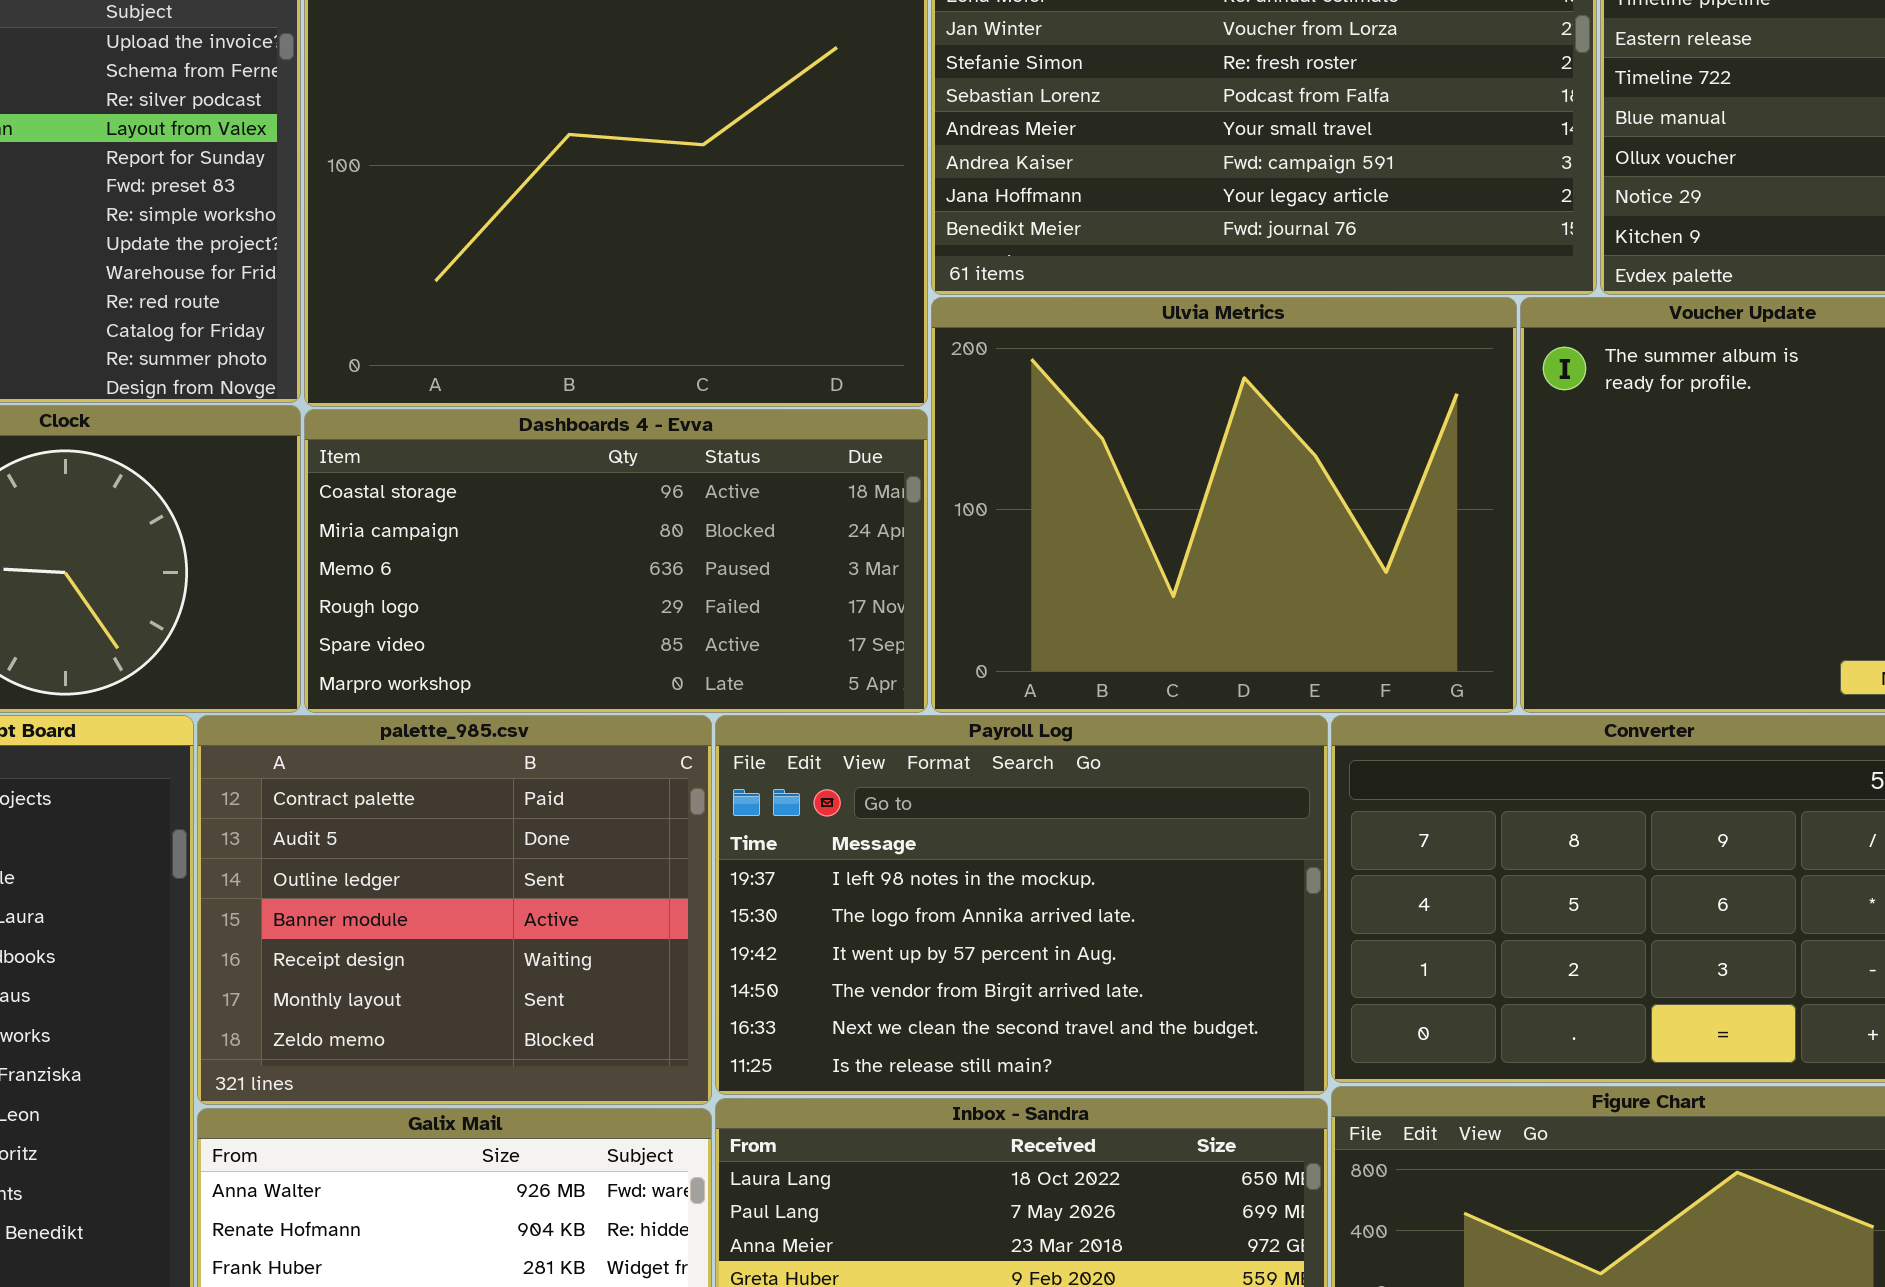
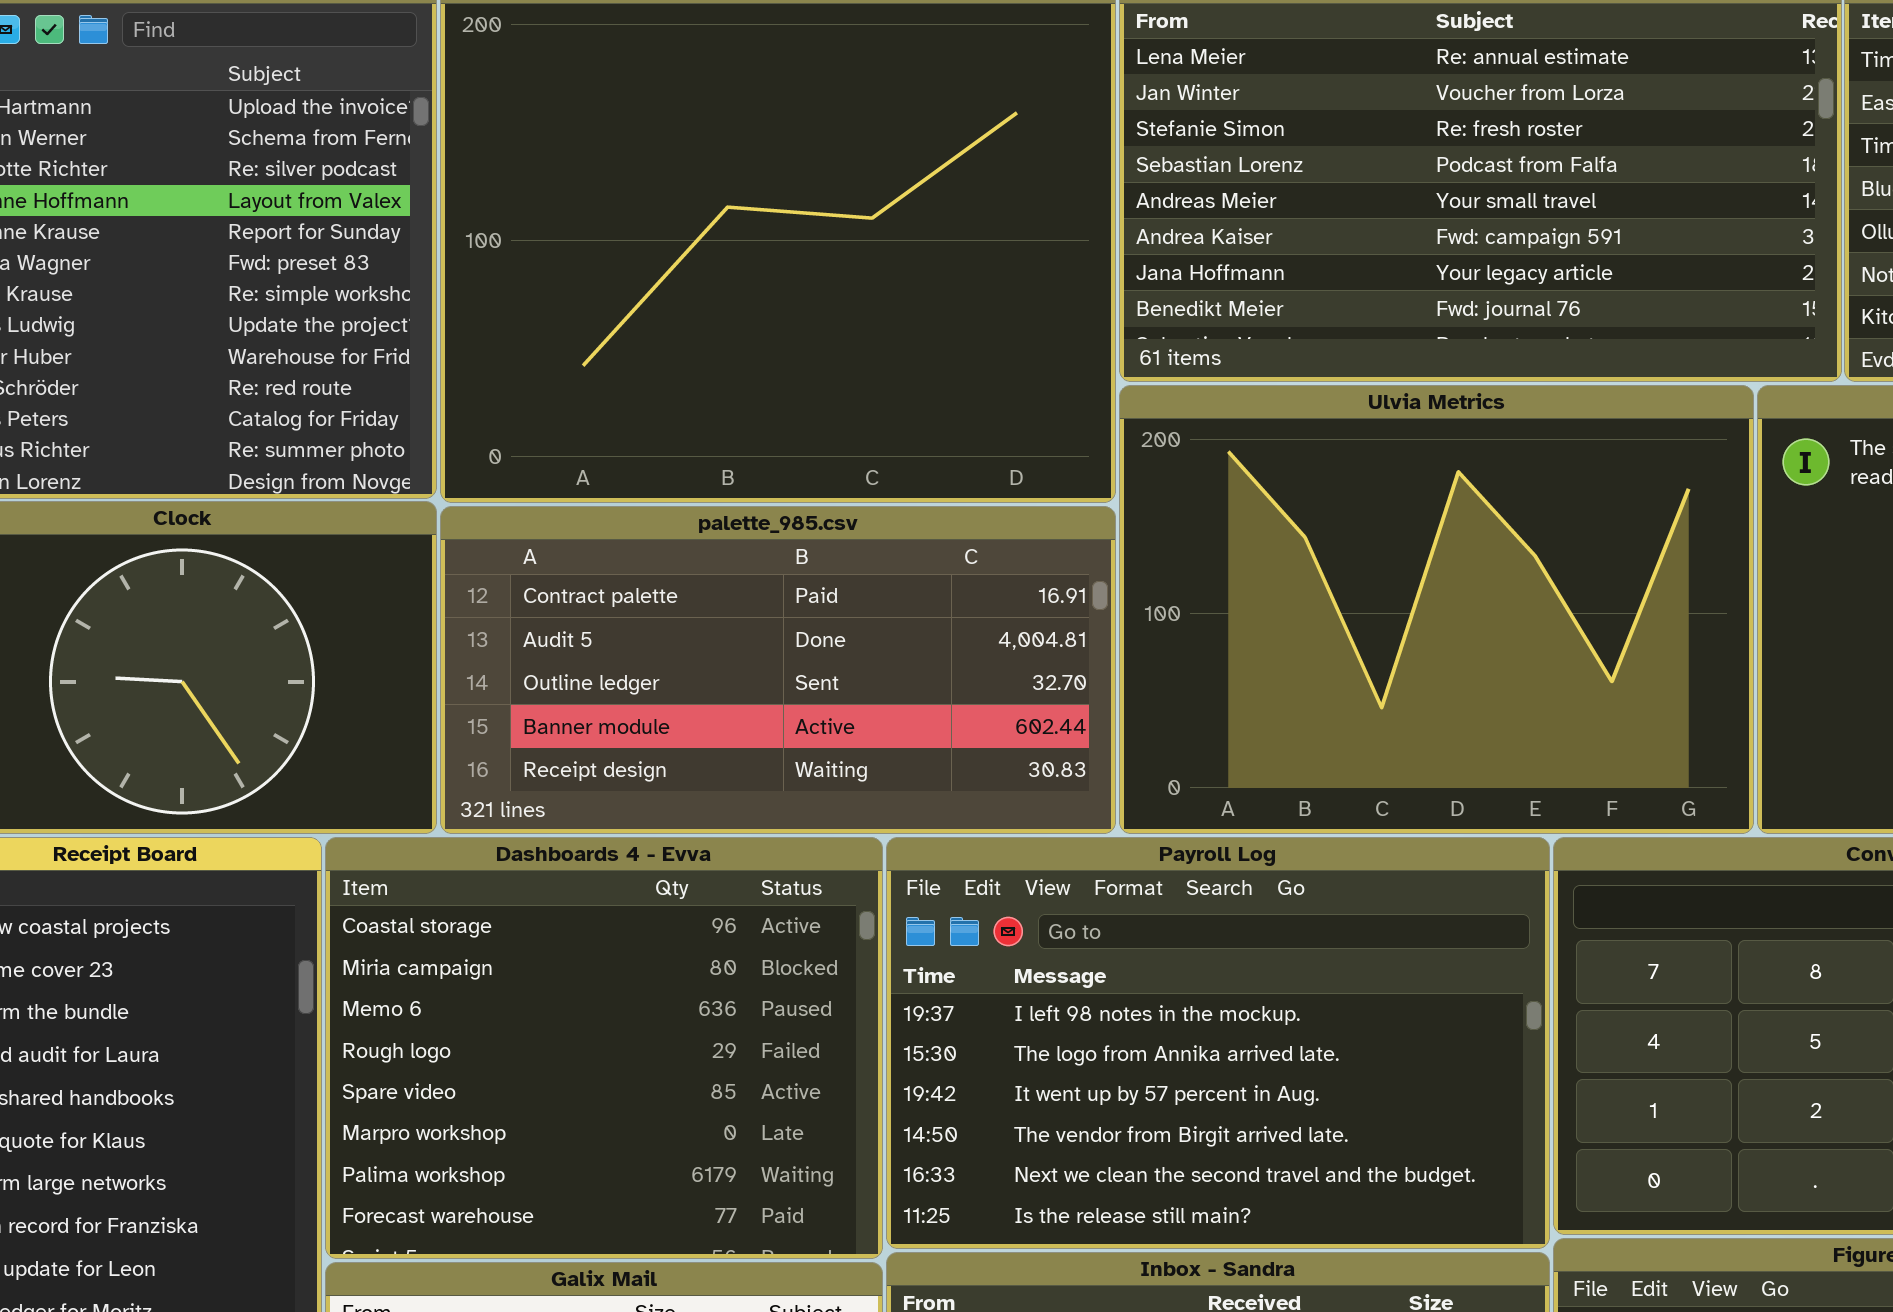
Dashboards 4 - Evva: [304,409,928,713] -> [325,837,883,1259], moved, resized
palette_985.csv: [197,715,712,1105] -> [440,506,1116,834], moved, resized

